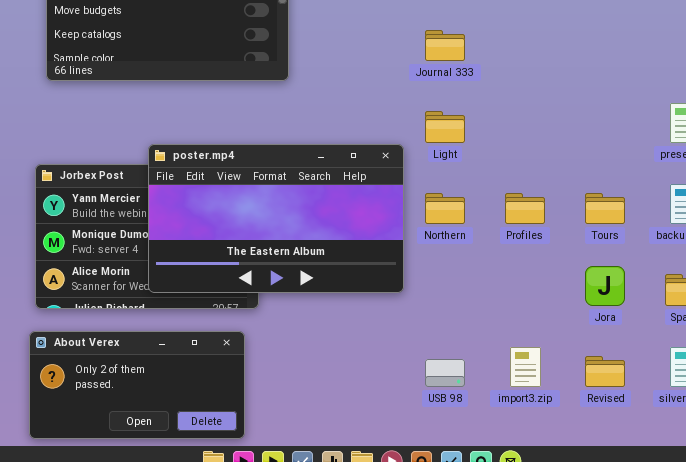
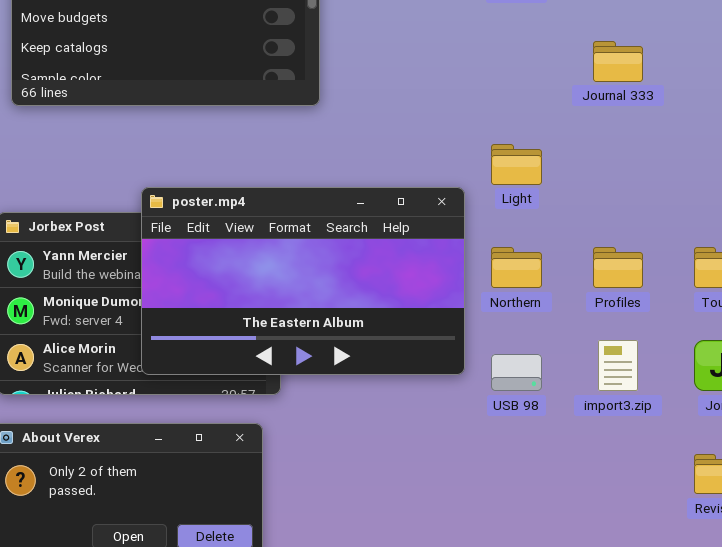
Journal 333: [425,30,465,61] -> [593,41,643,82], moved
import3.zip: [510,347,541,387] -> [598,340,638,391], moved
USB 98: [425,359,465,387] -> [491,354,542,391], moved

